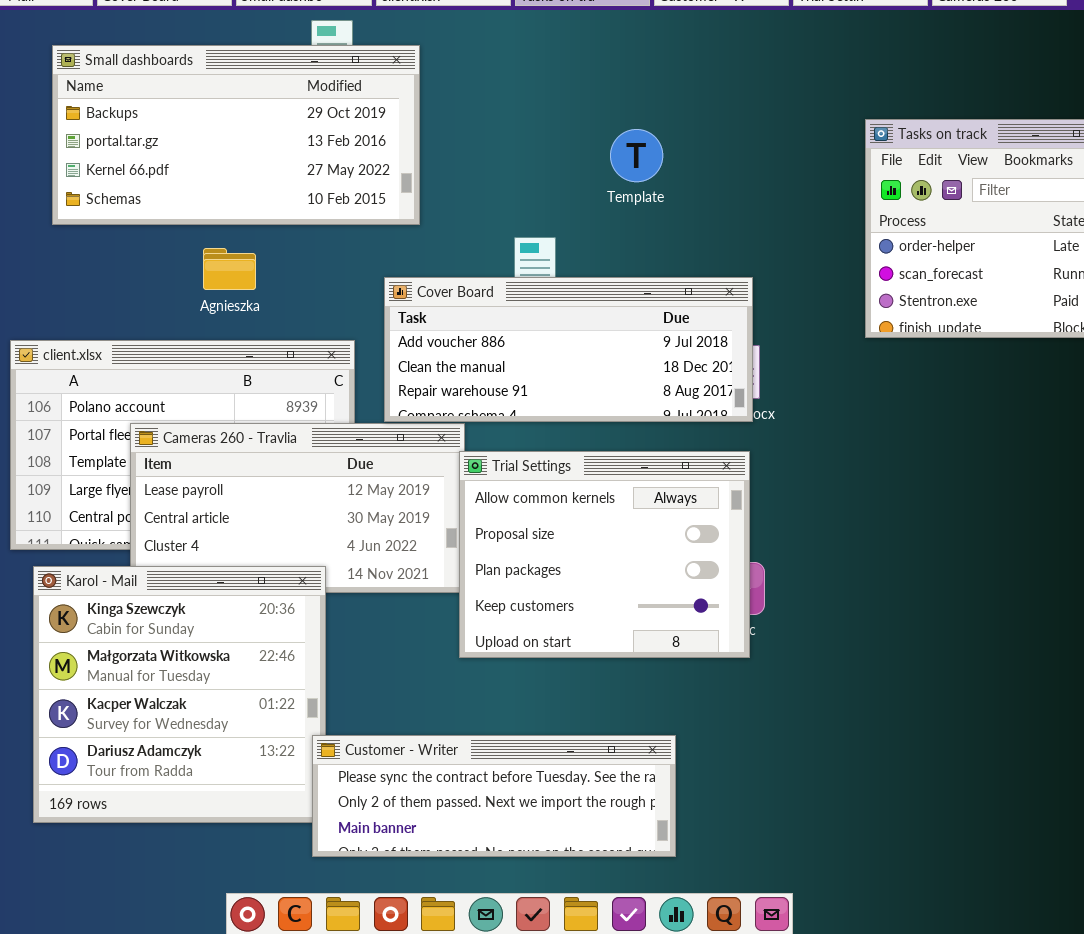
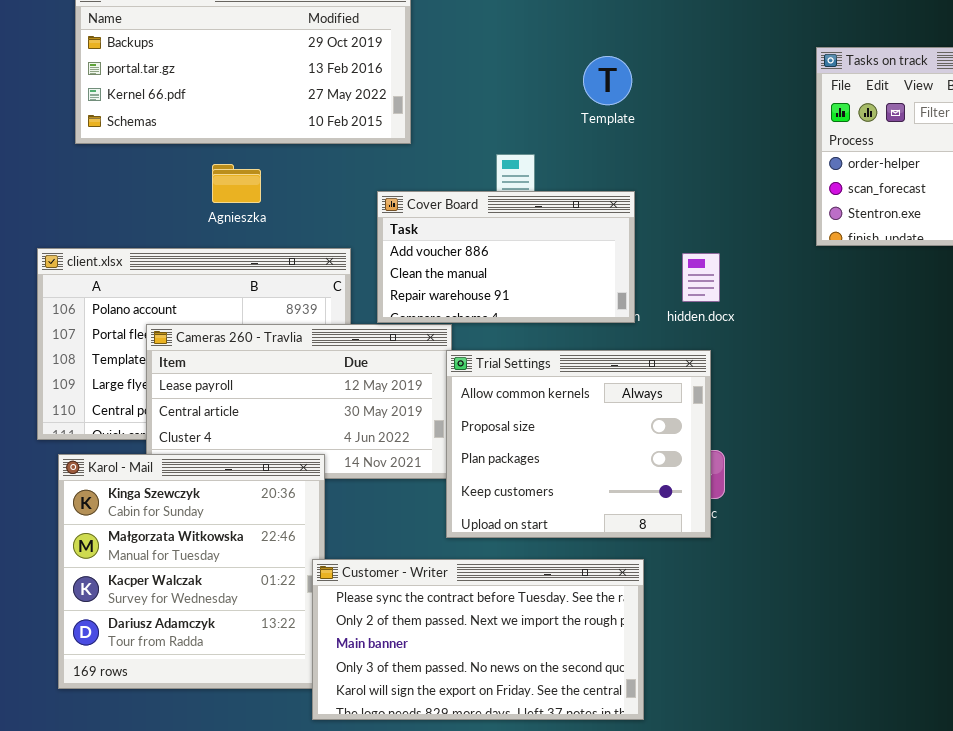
Cover Board: [384,277,753,422] -> [377,191,635,323], resized
Customer - Writer: [312,735,676,857] -> [312,559,644,720], resized

